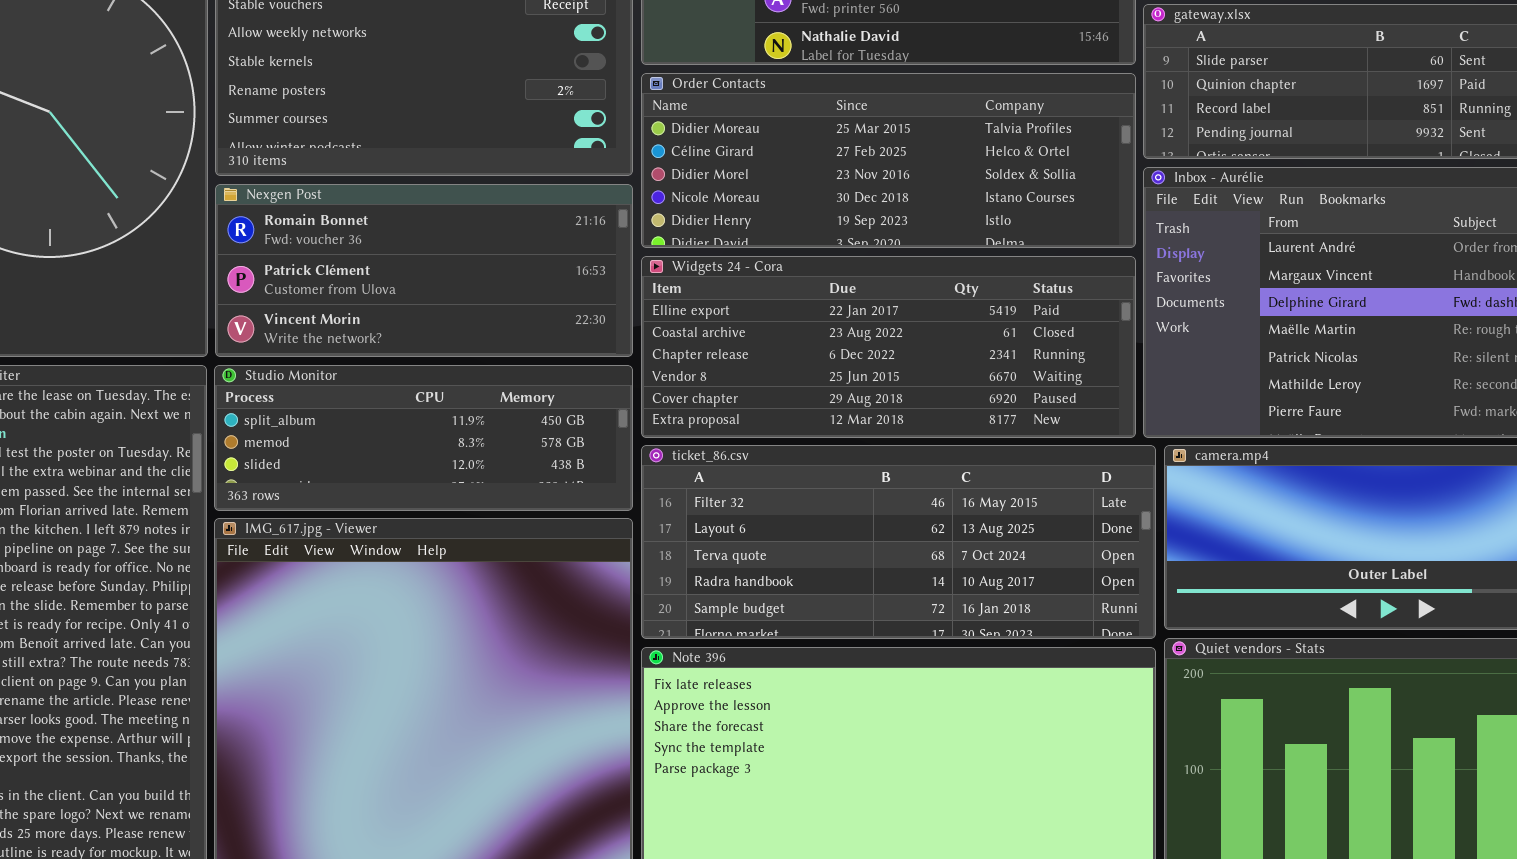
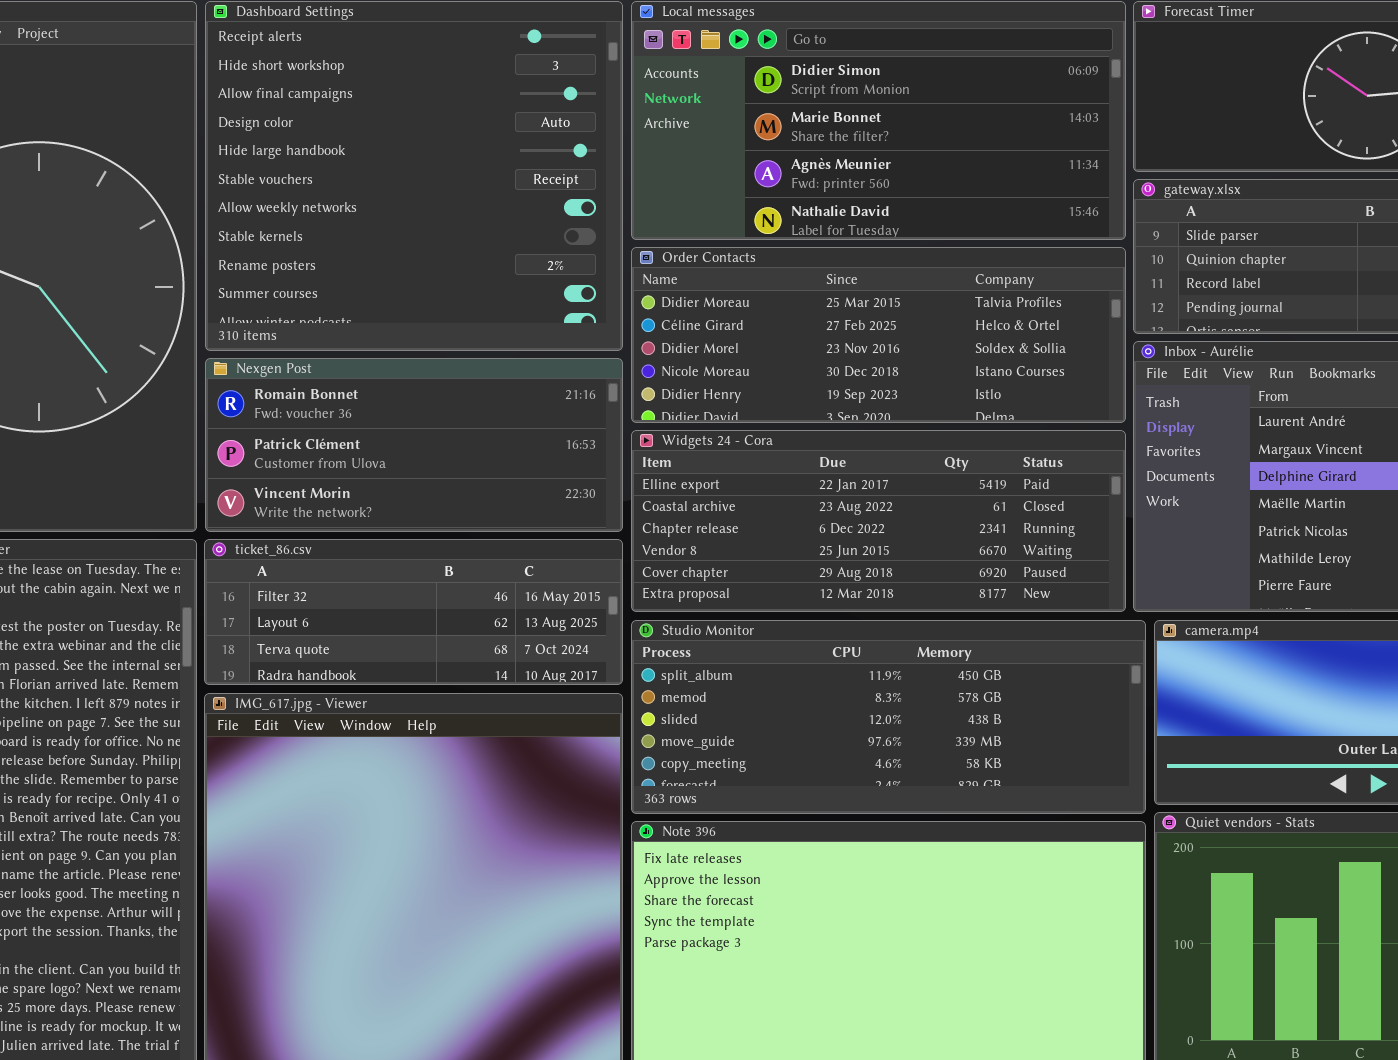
Studio Monitor: [214,365,633,511] -> [631,620,1146,814], moved, resized
ticket_86.csv: [641,445,1156,639] -> [204,539,623,685], moved, resized

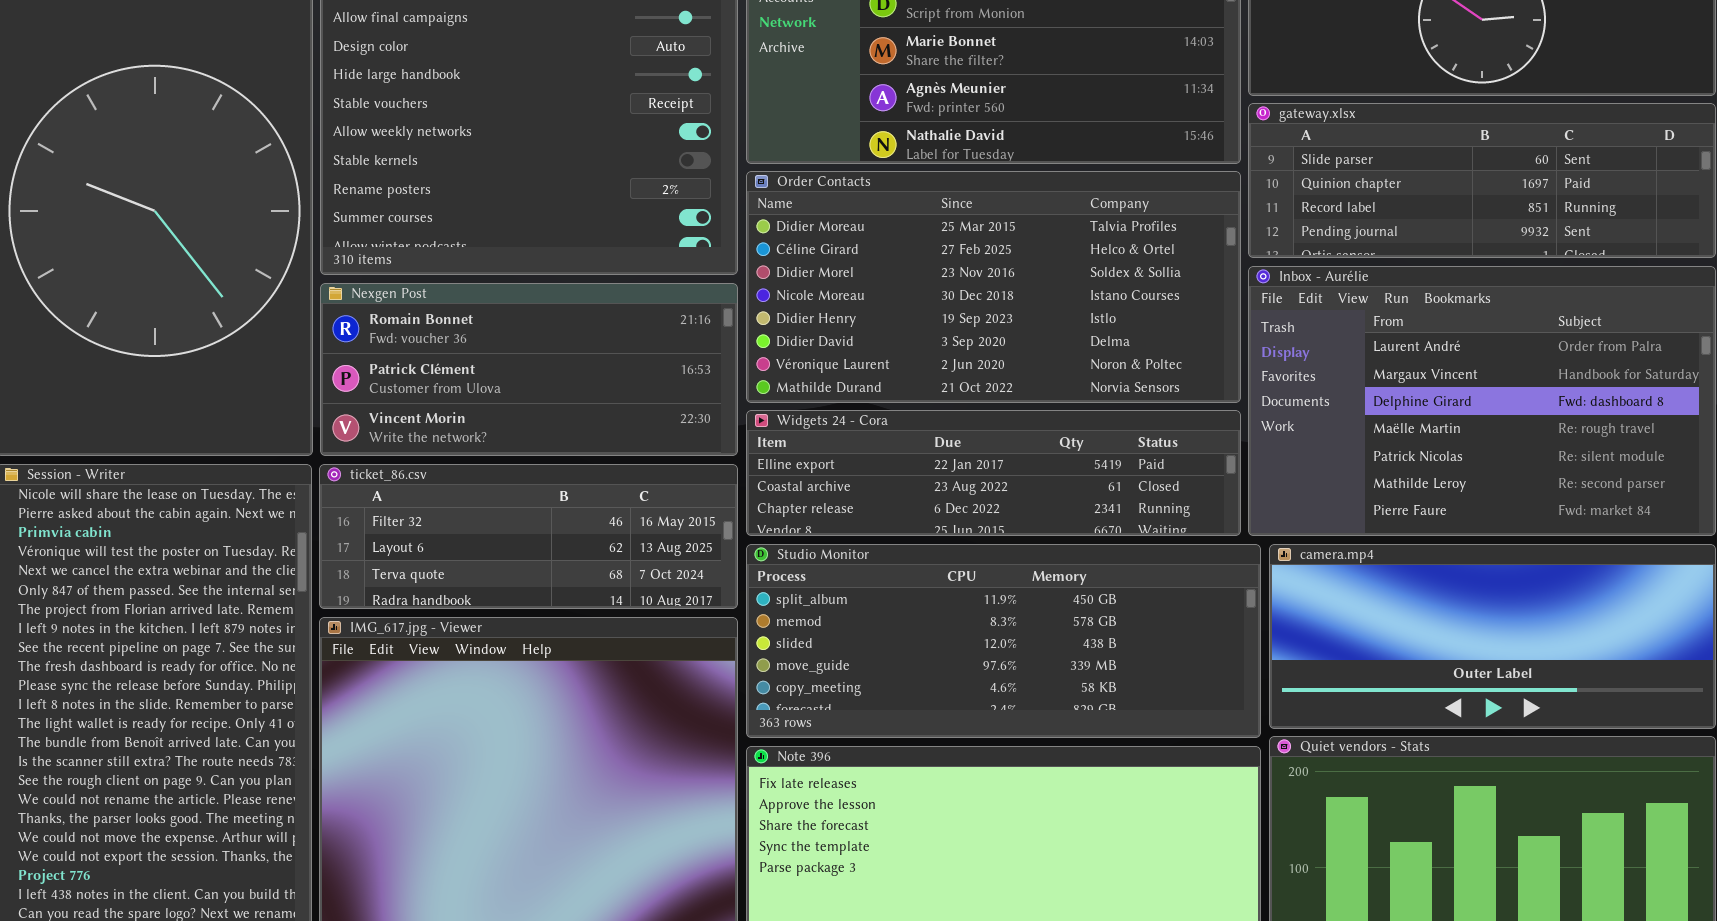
Order Contacts: [631,247,1126,423] -> [746,171,1241,403], resized
Widgets 24 - Cora: [631,430,1126,612] -> [746,410,1241,536], resized

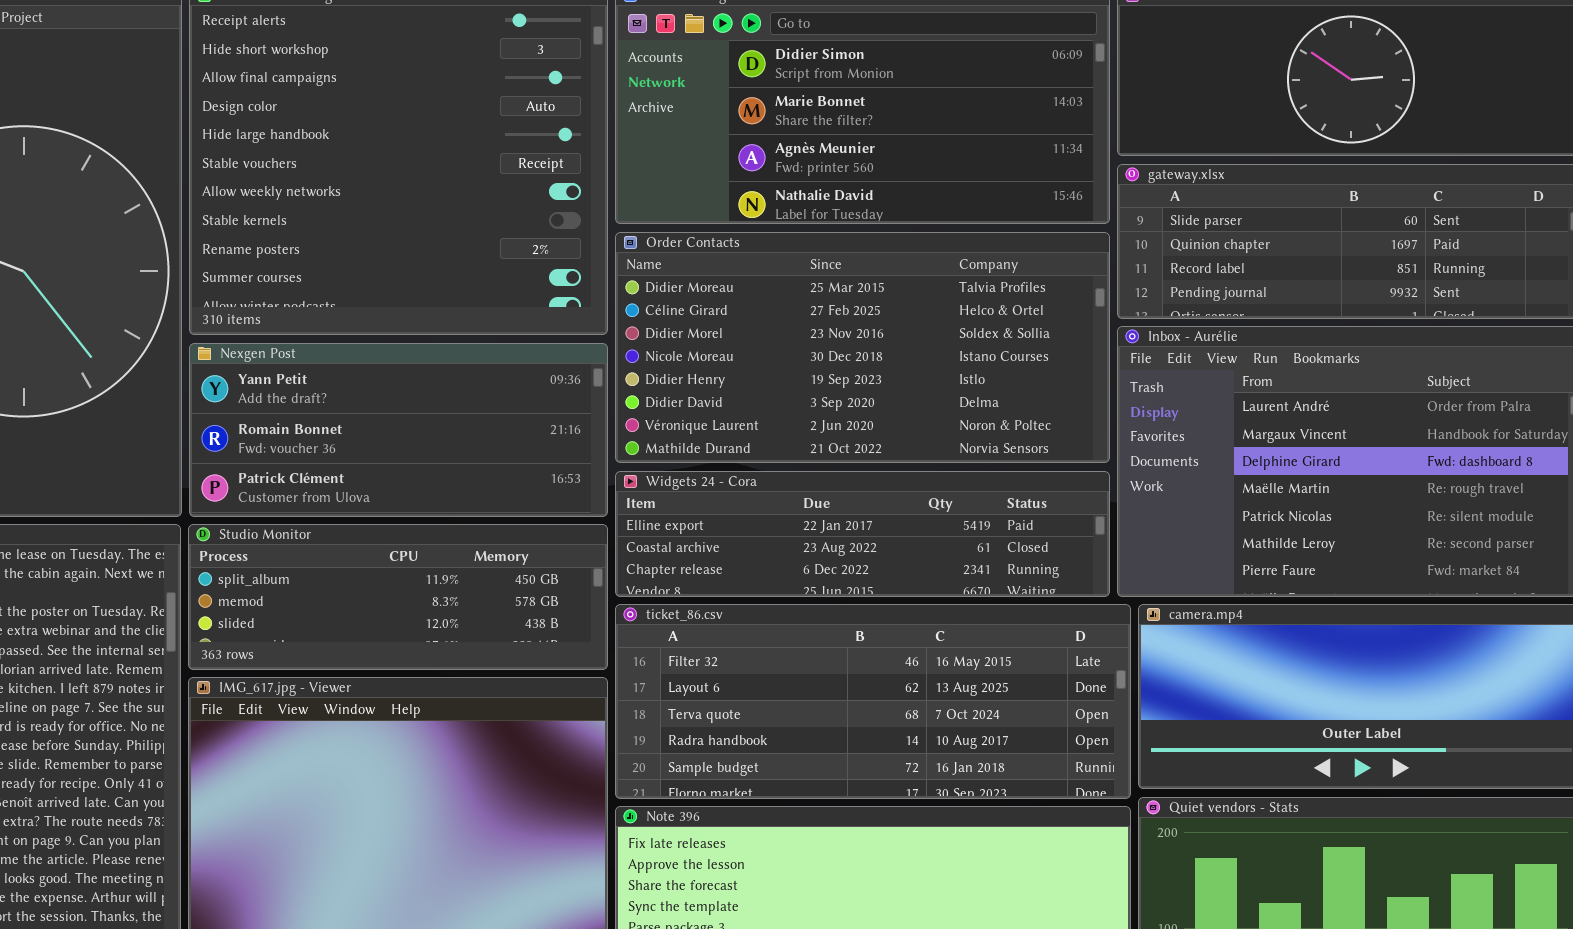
Nexgen Post: [320,283,738,456] -> [189,343,608,517], scrolled up 1 row
ticket_86.csv: [319,464,738,609] -> [615,604,1131,799], moved, resized
Studio Monitor: [746,544,1261,738] -> [188,524,608,670], moved, resized

